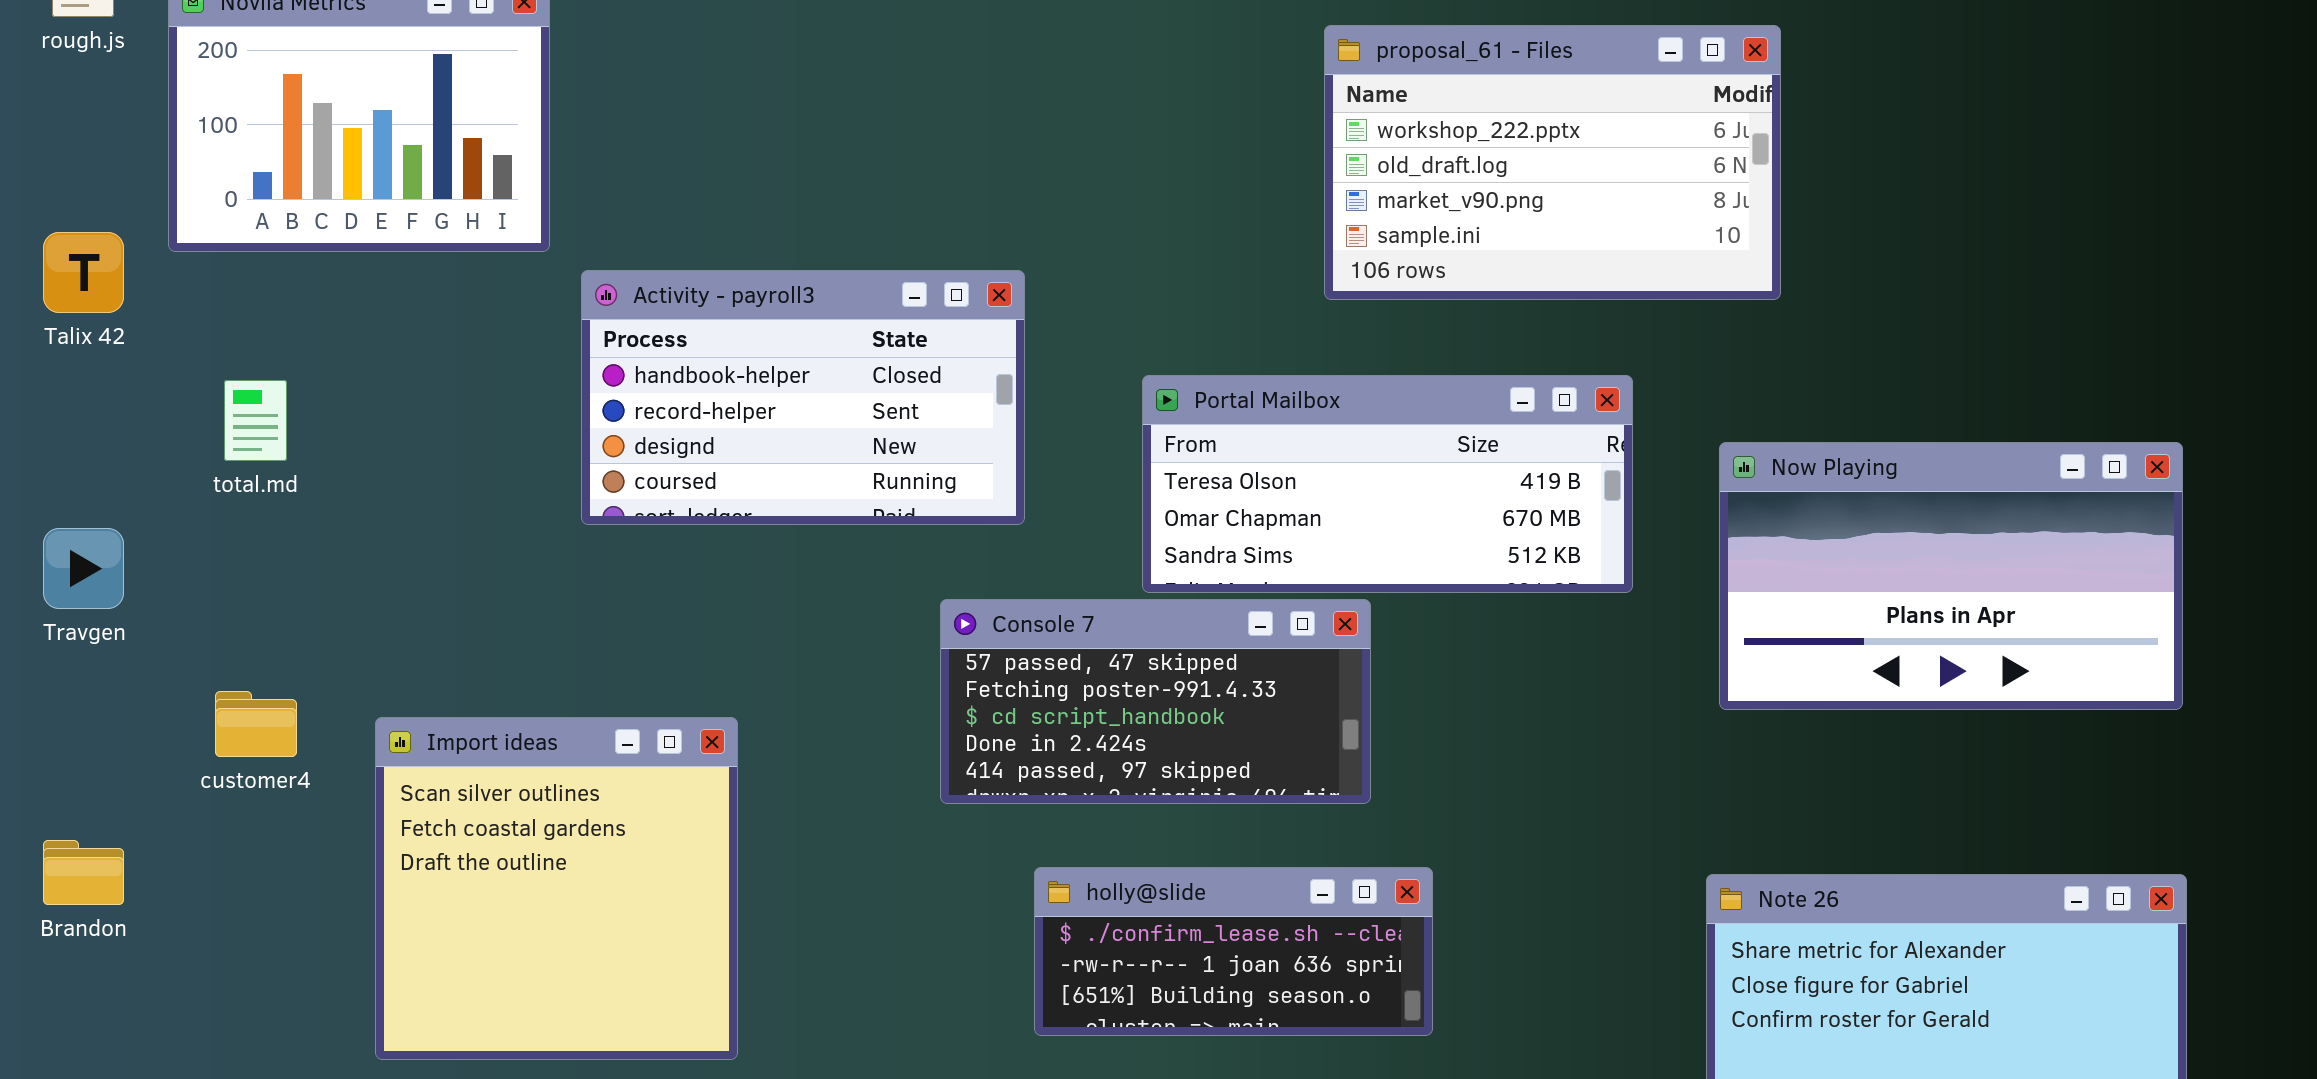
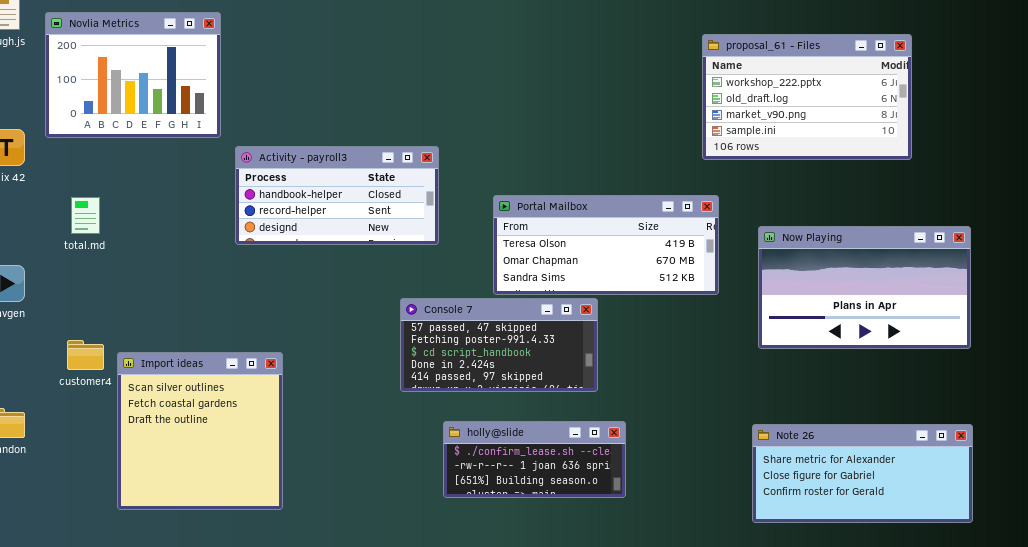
proposal_61 - Files: [1324,25,1781,300] -> [702,34,912,160], moved
Activity - payroll3: [581,270,1025,525] -> [235,146,439,245], resized
Import ideas: [375,717,738,1060] -> [117,352,283,510], moved

